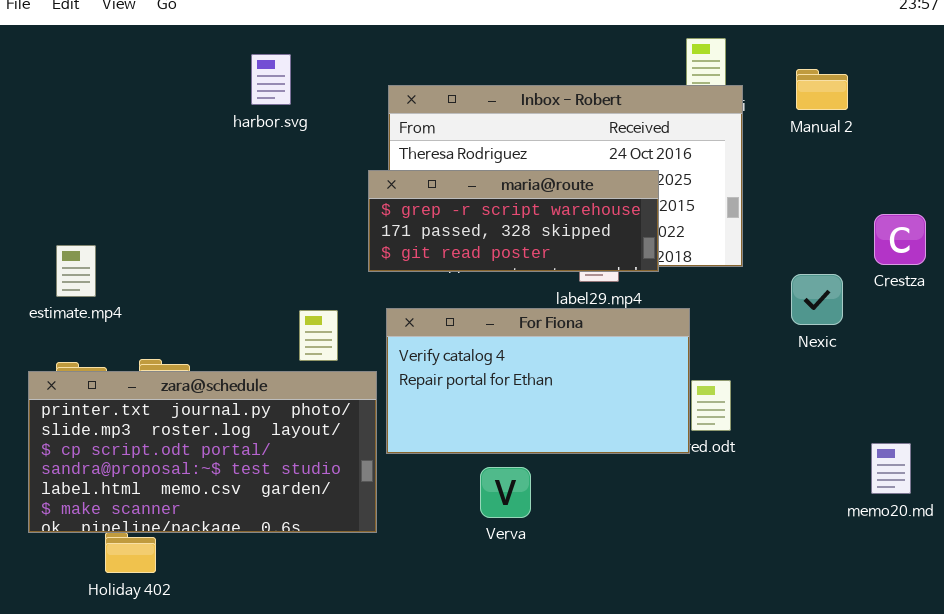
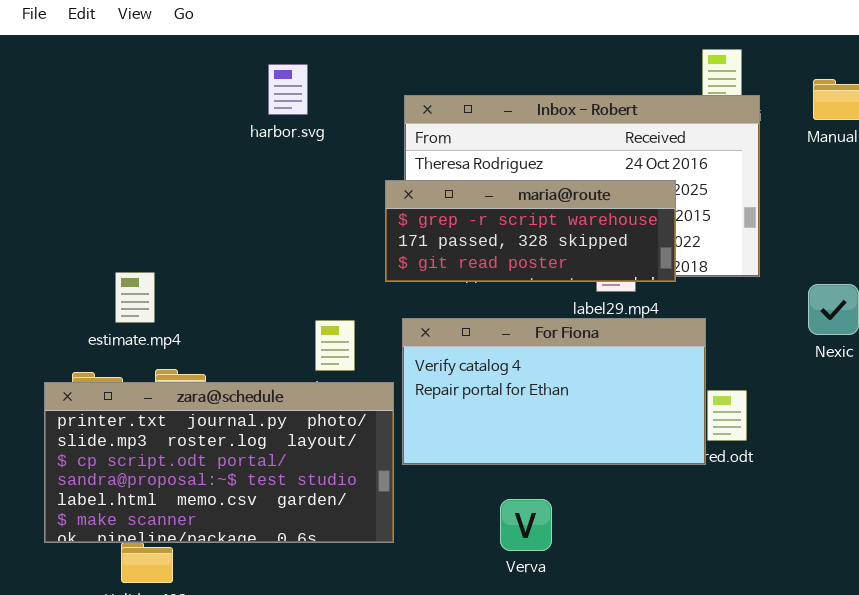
estimate.mp4: [56,245,96,297] -> [115,272,155,323], moved
Verva: [480,467,531,518] -> [500,499,552,551], moved

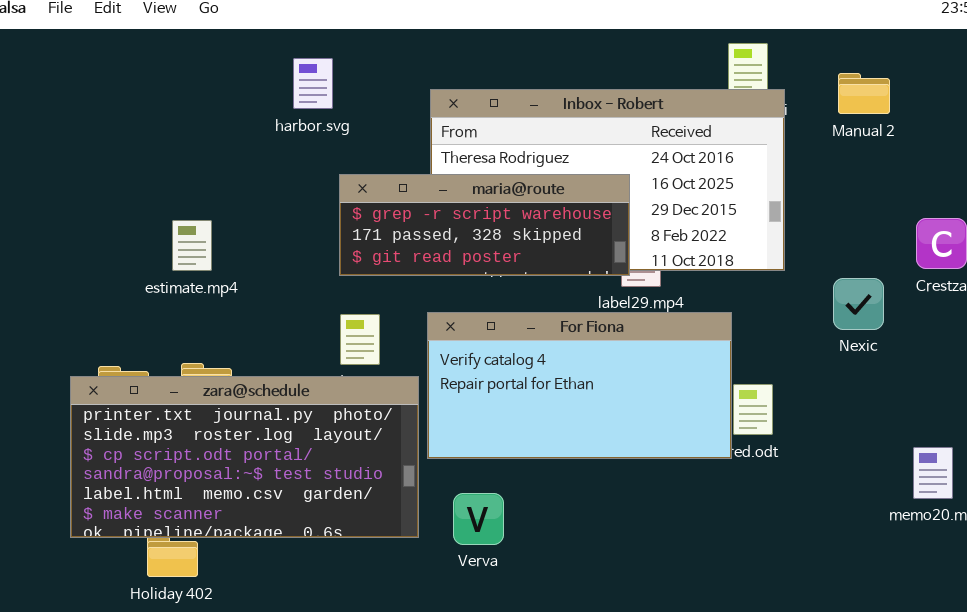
maria@route: [385,180,676,282] -> [339,174,630,276], moved
estimate.mp4: [115,272,155,323] -> [172,220,212,271], moved
Verva: [500,499,552,551] -> [453,493,504,545], moved

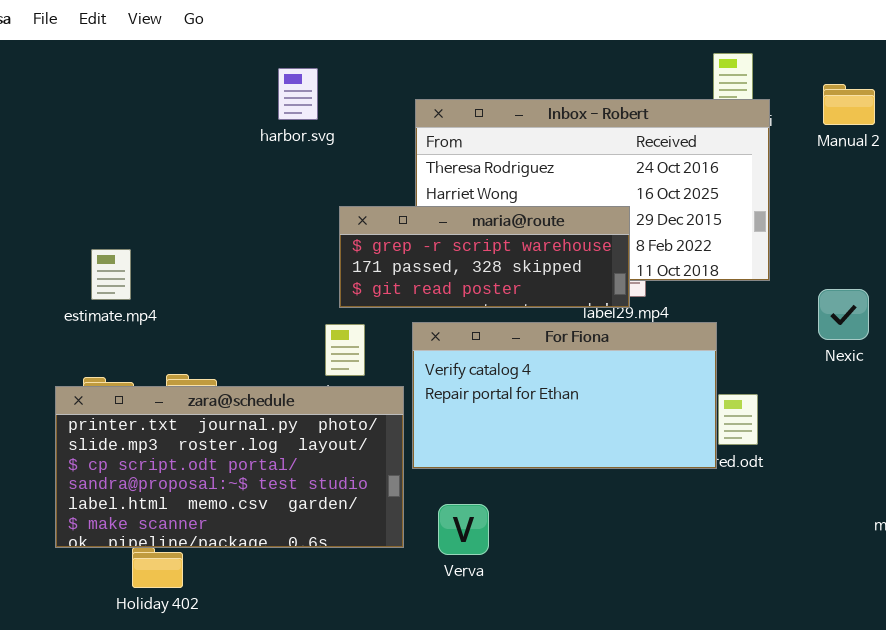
maria@route: [339,174,630,276] -> [339,206,630,308], moved
estimate.mp4: [172,220,212,271] -> [91,249,131,300], moved

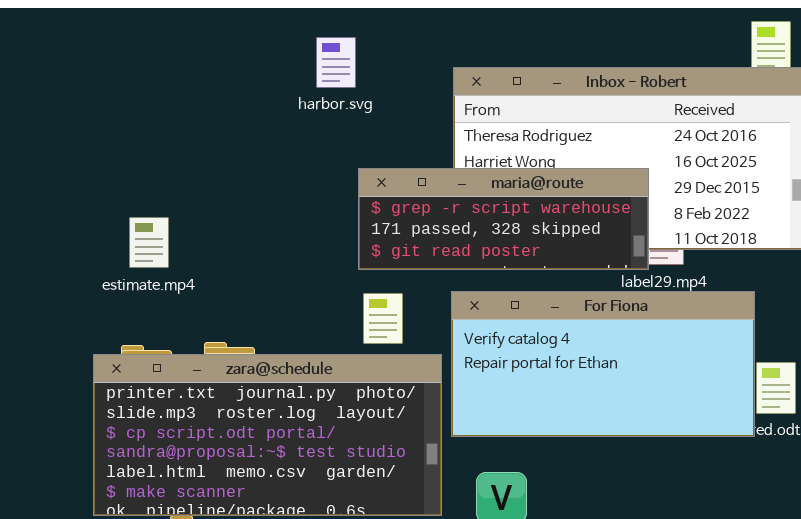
maria@route: [339,206,630,308] -> [358,168,649,270], moved

